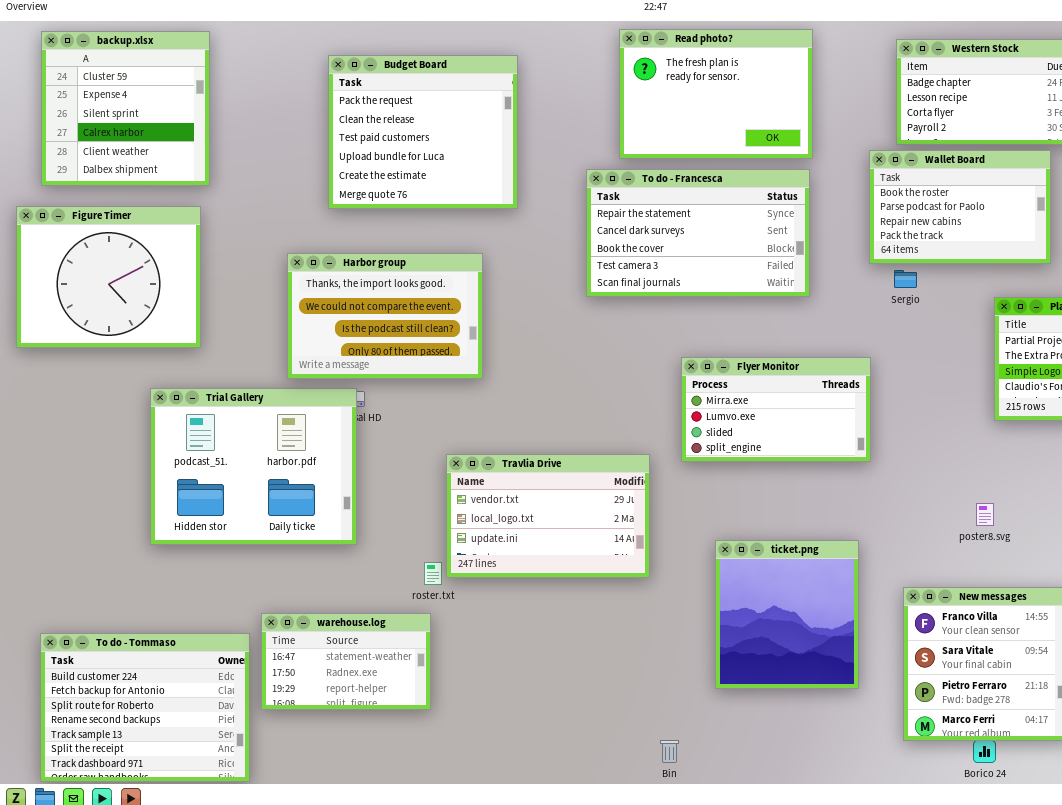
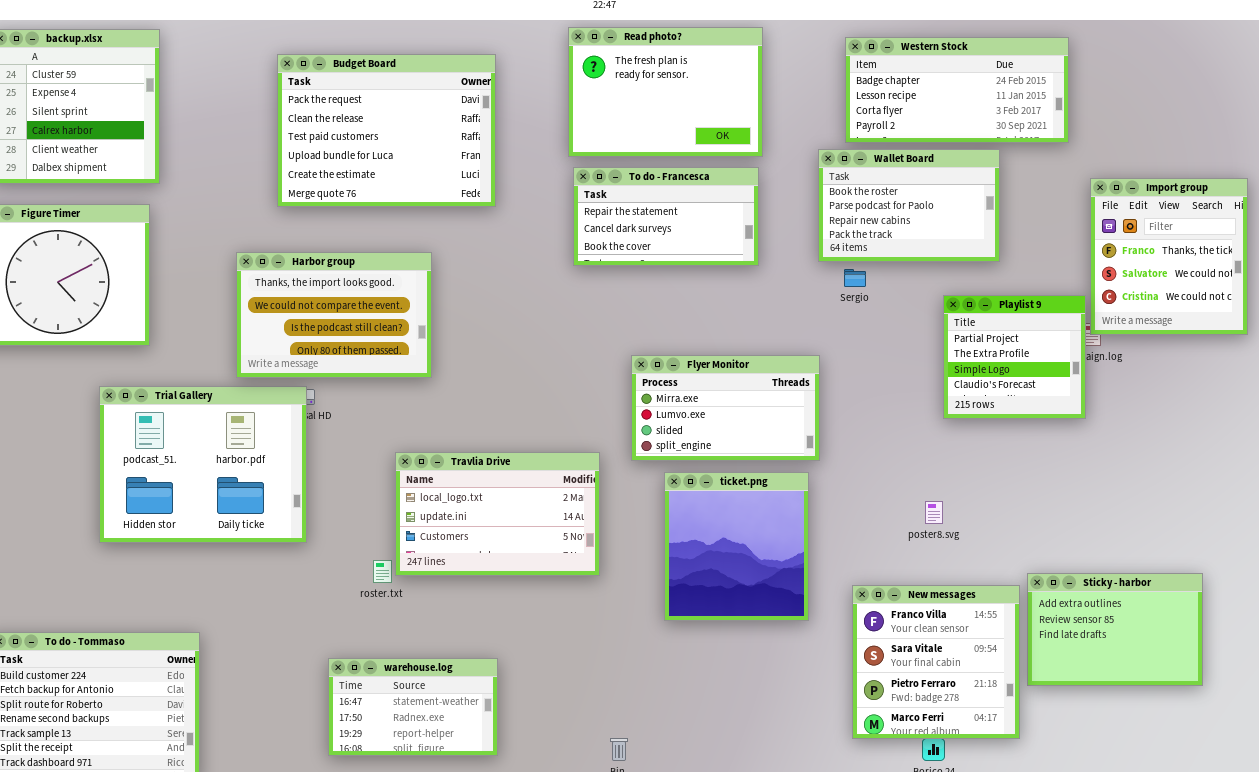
Budget Board: [328,55,518,209] -> [277,54,496,207], resized
To do - Francesca: [586,169,810,297] -> [573,167,759,266], resized
Travlia Drive: [446,454,650,578] -> [395,452,600,576], scrolled down 1 row
ticket.png: [715,540,859,689] -> [664,472,809,621], moved
warehouse.log: [261,613,431,710] -> [328,658,498,756], moved

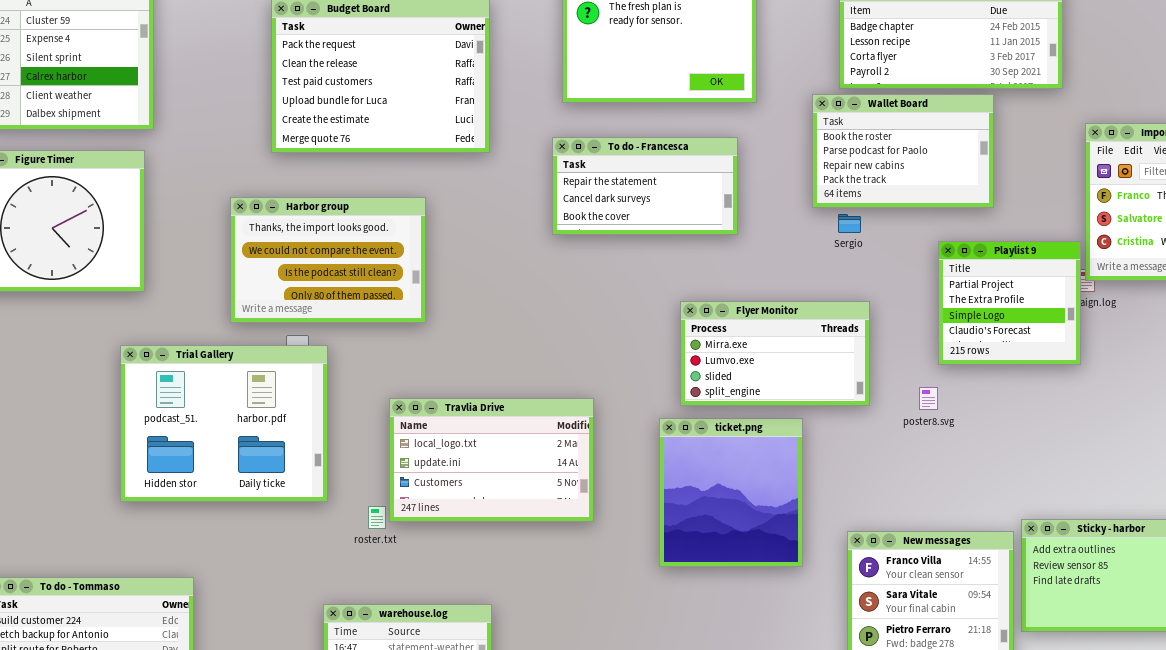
To do - Francesca: [573,167,759,266] -> [552,137,738,235], moved
Flyer Monitor: [631,355,820,461] -> [680,301,870,406], moved
Trial Gallery: [99,386,307,543] -> [120,345,328,502], moved
poster8.svg: [925,501,943,524] -> [919,387,938,410], moved

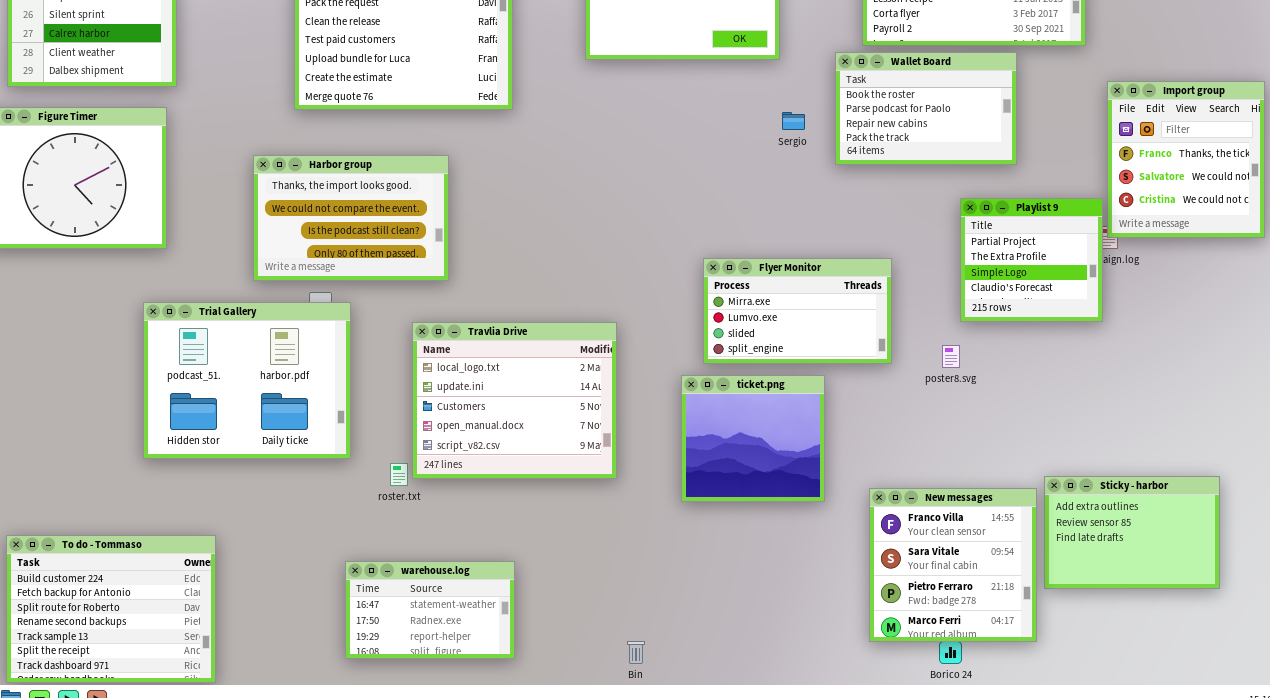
To do - Francesca: [552,137,738,235] -> none, closed
Sergio: [838,214,861,233] -> [782,112,805,130], moved
Travlia Drive: [389,398,594,522] -> [412,322,617,479], resized
ticket.png: [659,418,803,567] -> [681,375,825,502], resized

